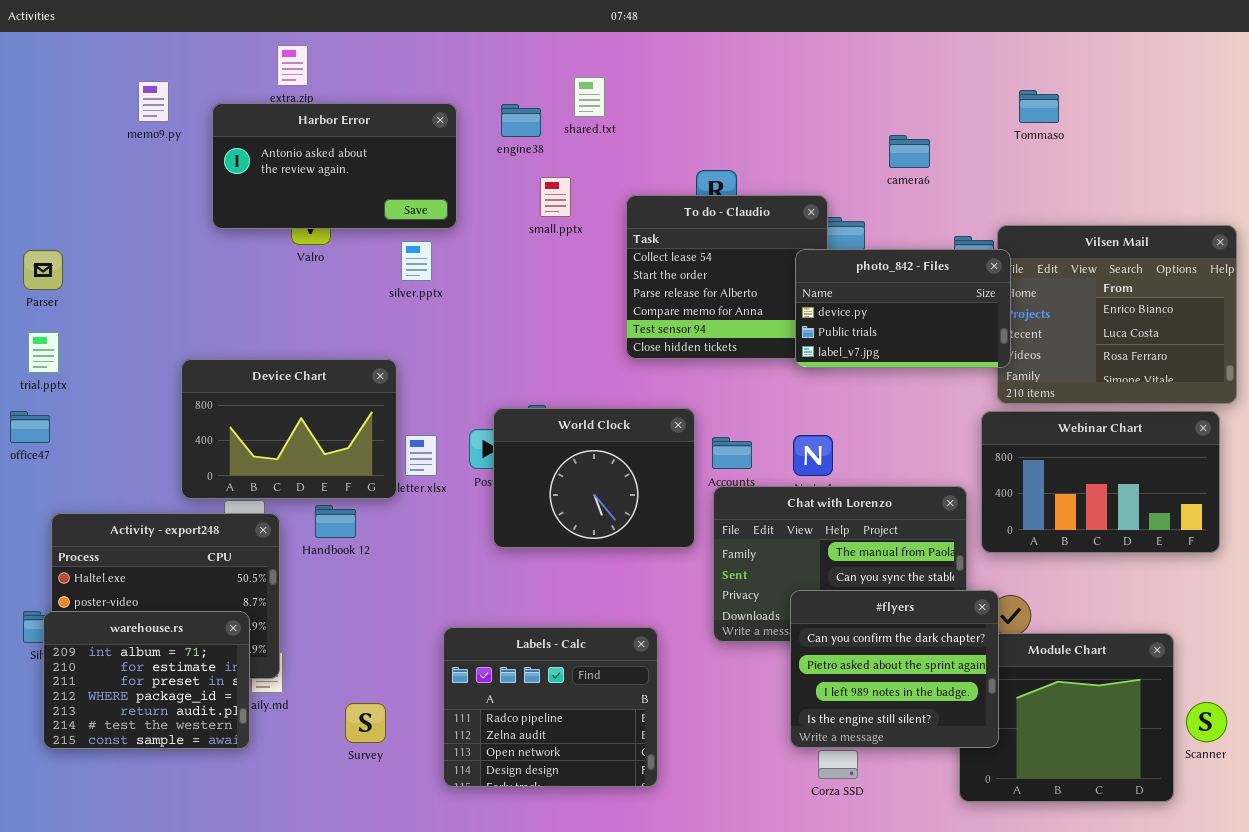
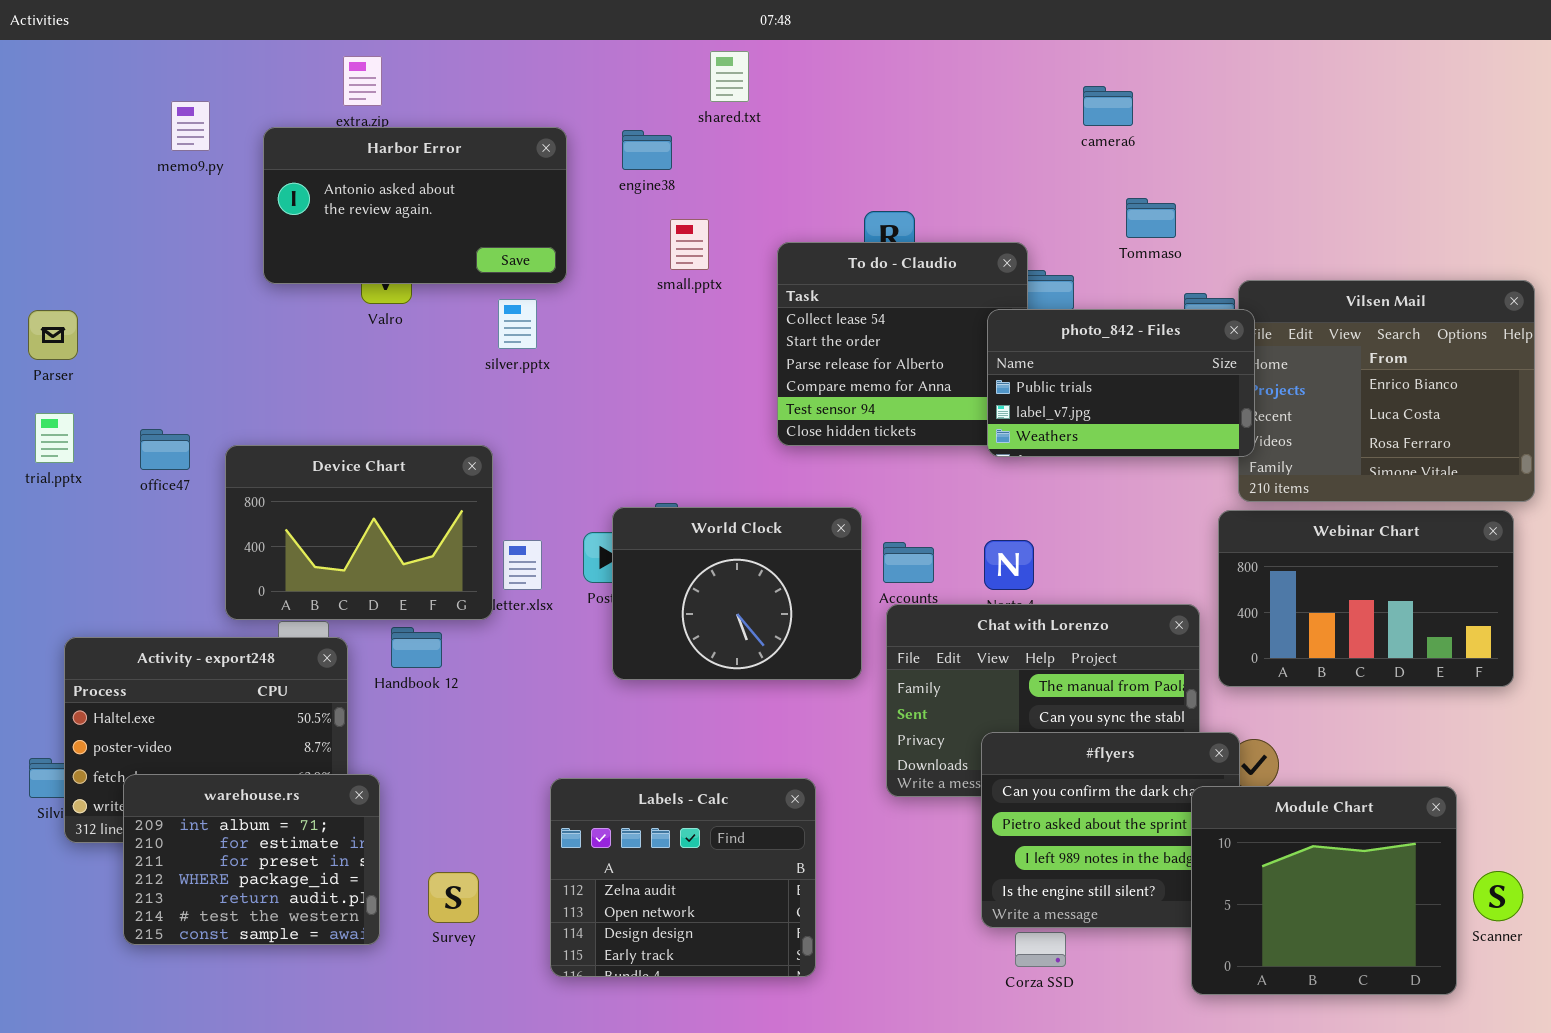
shared.txt: [574,77,605,117] -> [710,51,749,102], moved
Tommaso: [1019,90,1059,123] -> [1126,198,1176,238], moved
camera6: [889,135,930,168] -> [1083,86,1133,126], moved
photo_842 - Files: [795,249,1011,368] -> [987,309,1255,457], scrolled down 1 row
office47: [10,411,50,443] -> [140,429,190,470], moved
warehouse.rs: [43,611,250,749] -> [123,774,380,945], moved
Labels - Calc: [443,627,658,787] -> [550,778,816,977], scrolled down 1 row
Module Chart: [959,633,1174,802] -> [1191,786,1457,995], raised

